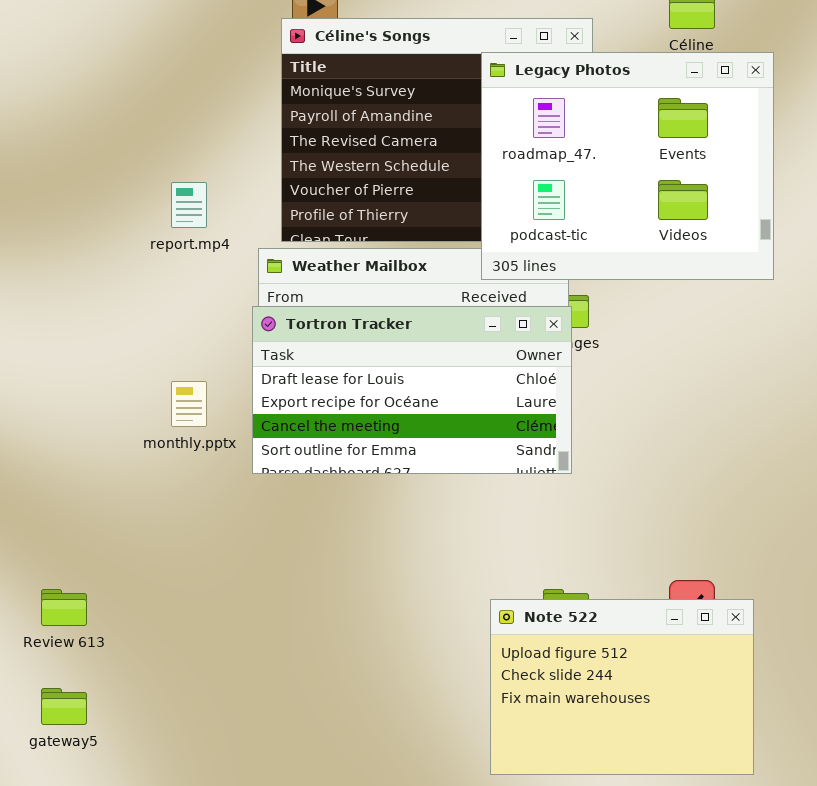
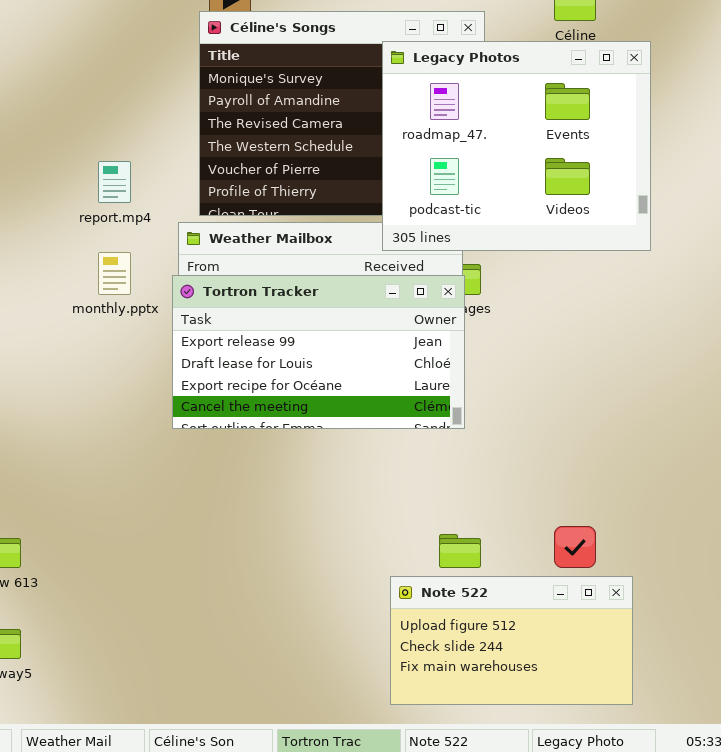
Tortron Tracker: [252,306,572,474] -> [172,275,465,429], scrolled up 1 row
monthly.pptx: [171,381,207,427] -> [98,252,131,295], moved
Note 522: [490,599,754,775] -> [390,576,633,705], resized

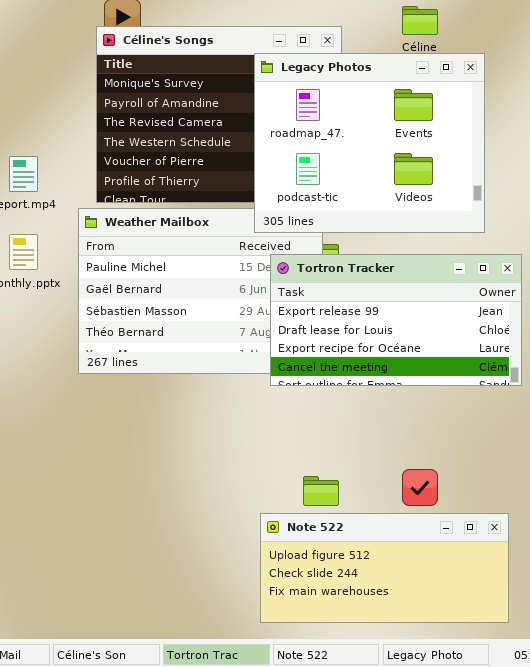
Tortron Tracker: [172,275,465,429] -> [270,254,522,386], moved
Note 522: [390,576,633,705] -> [260,513,509,623], resized

